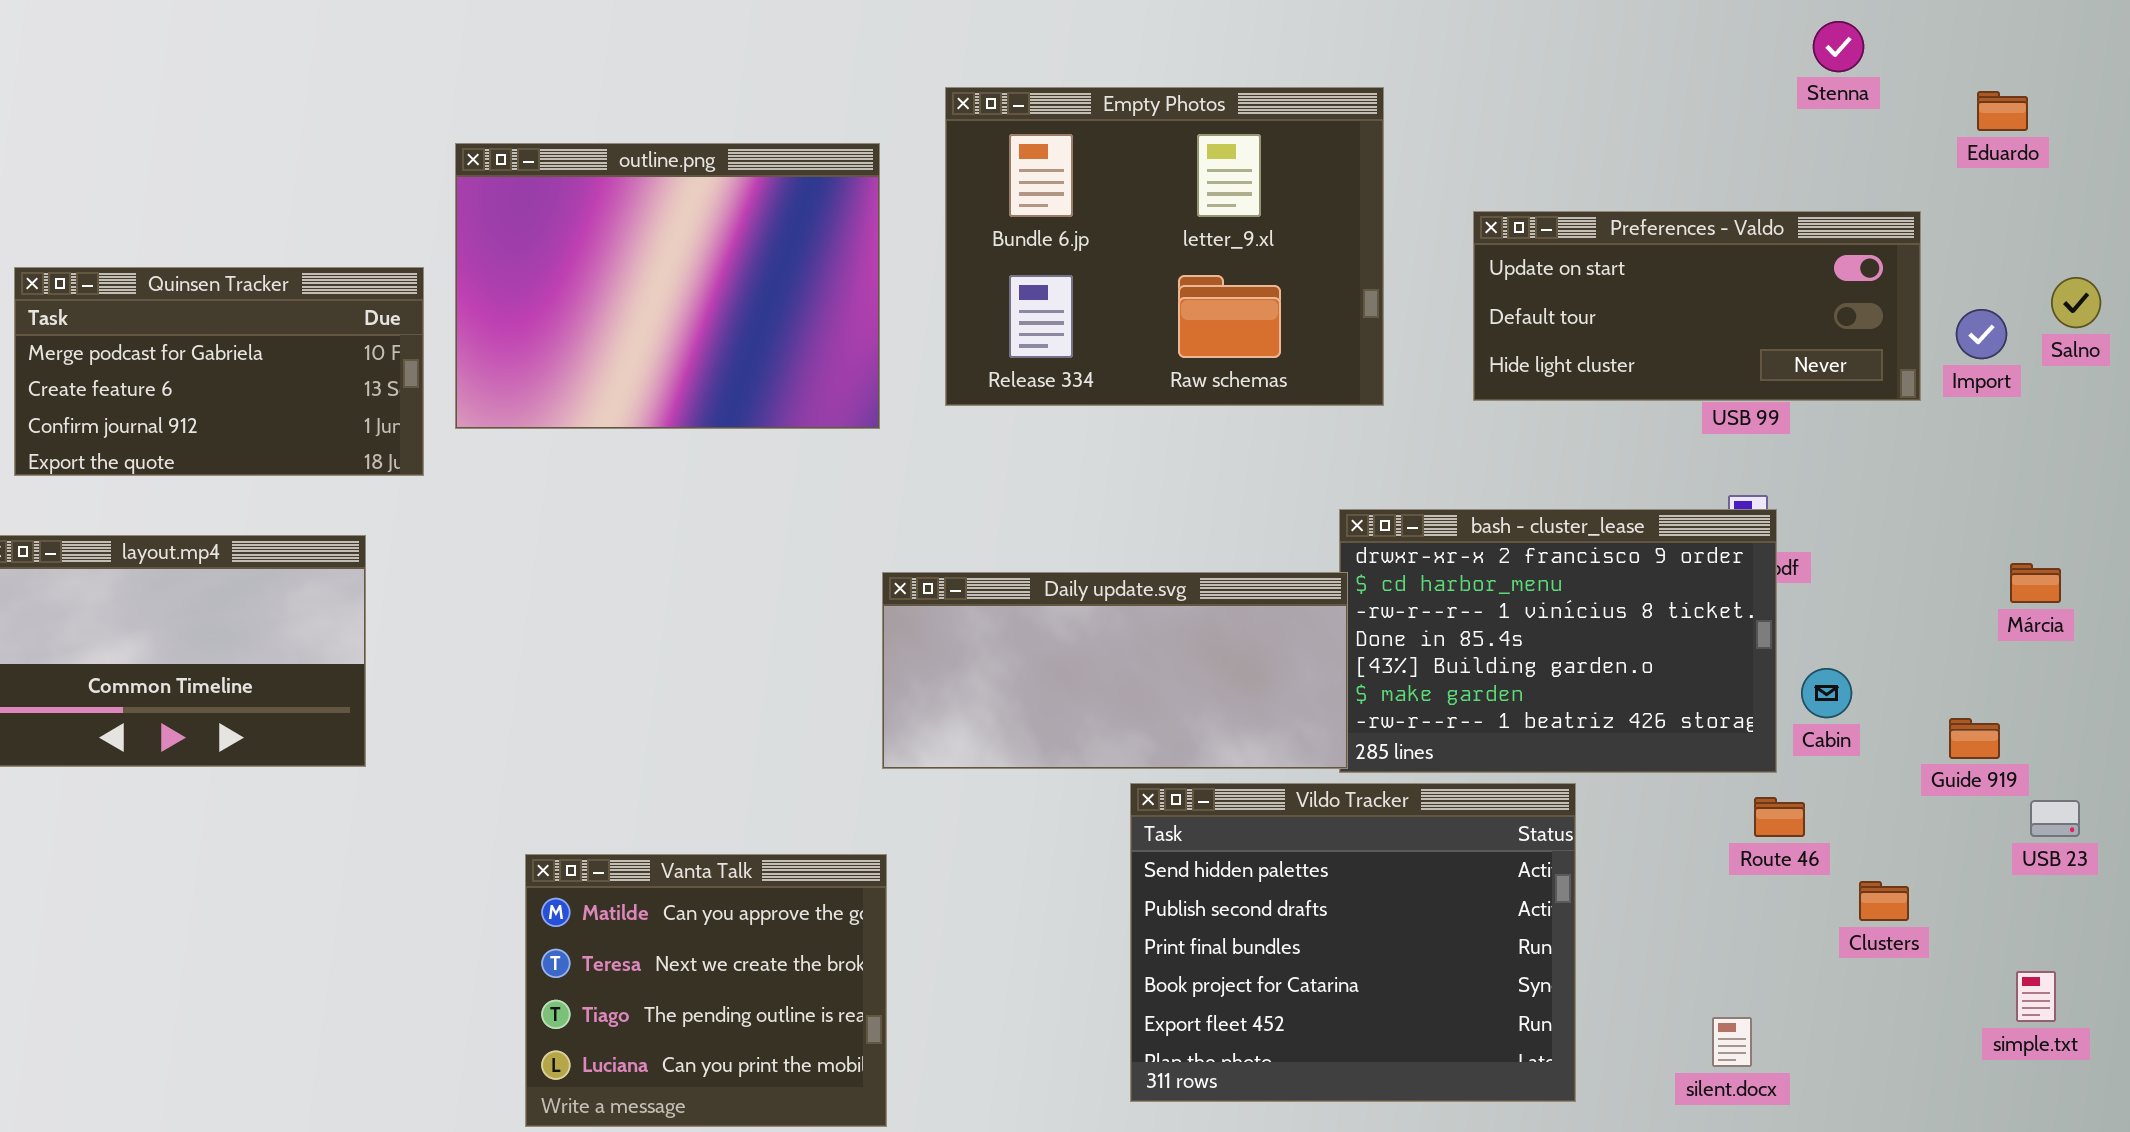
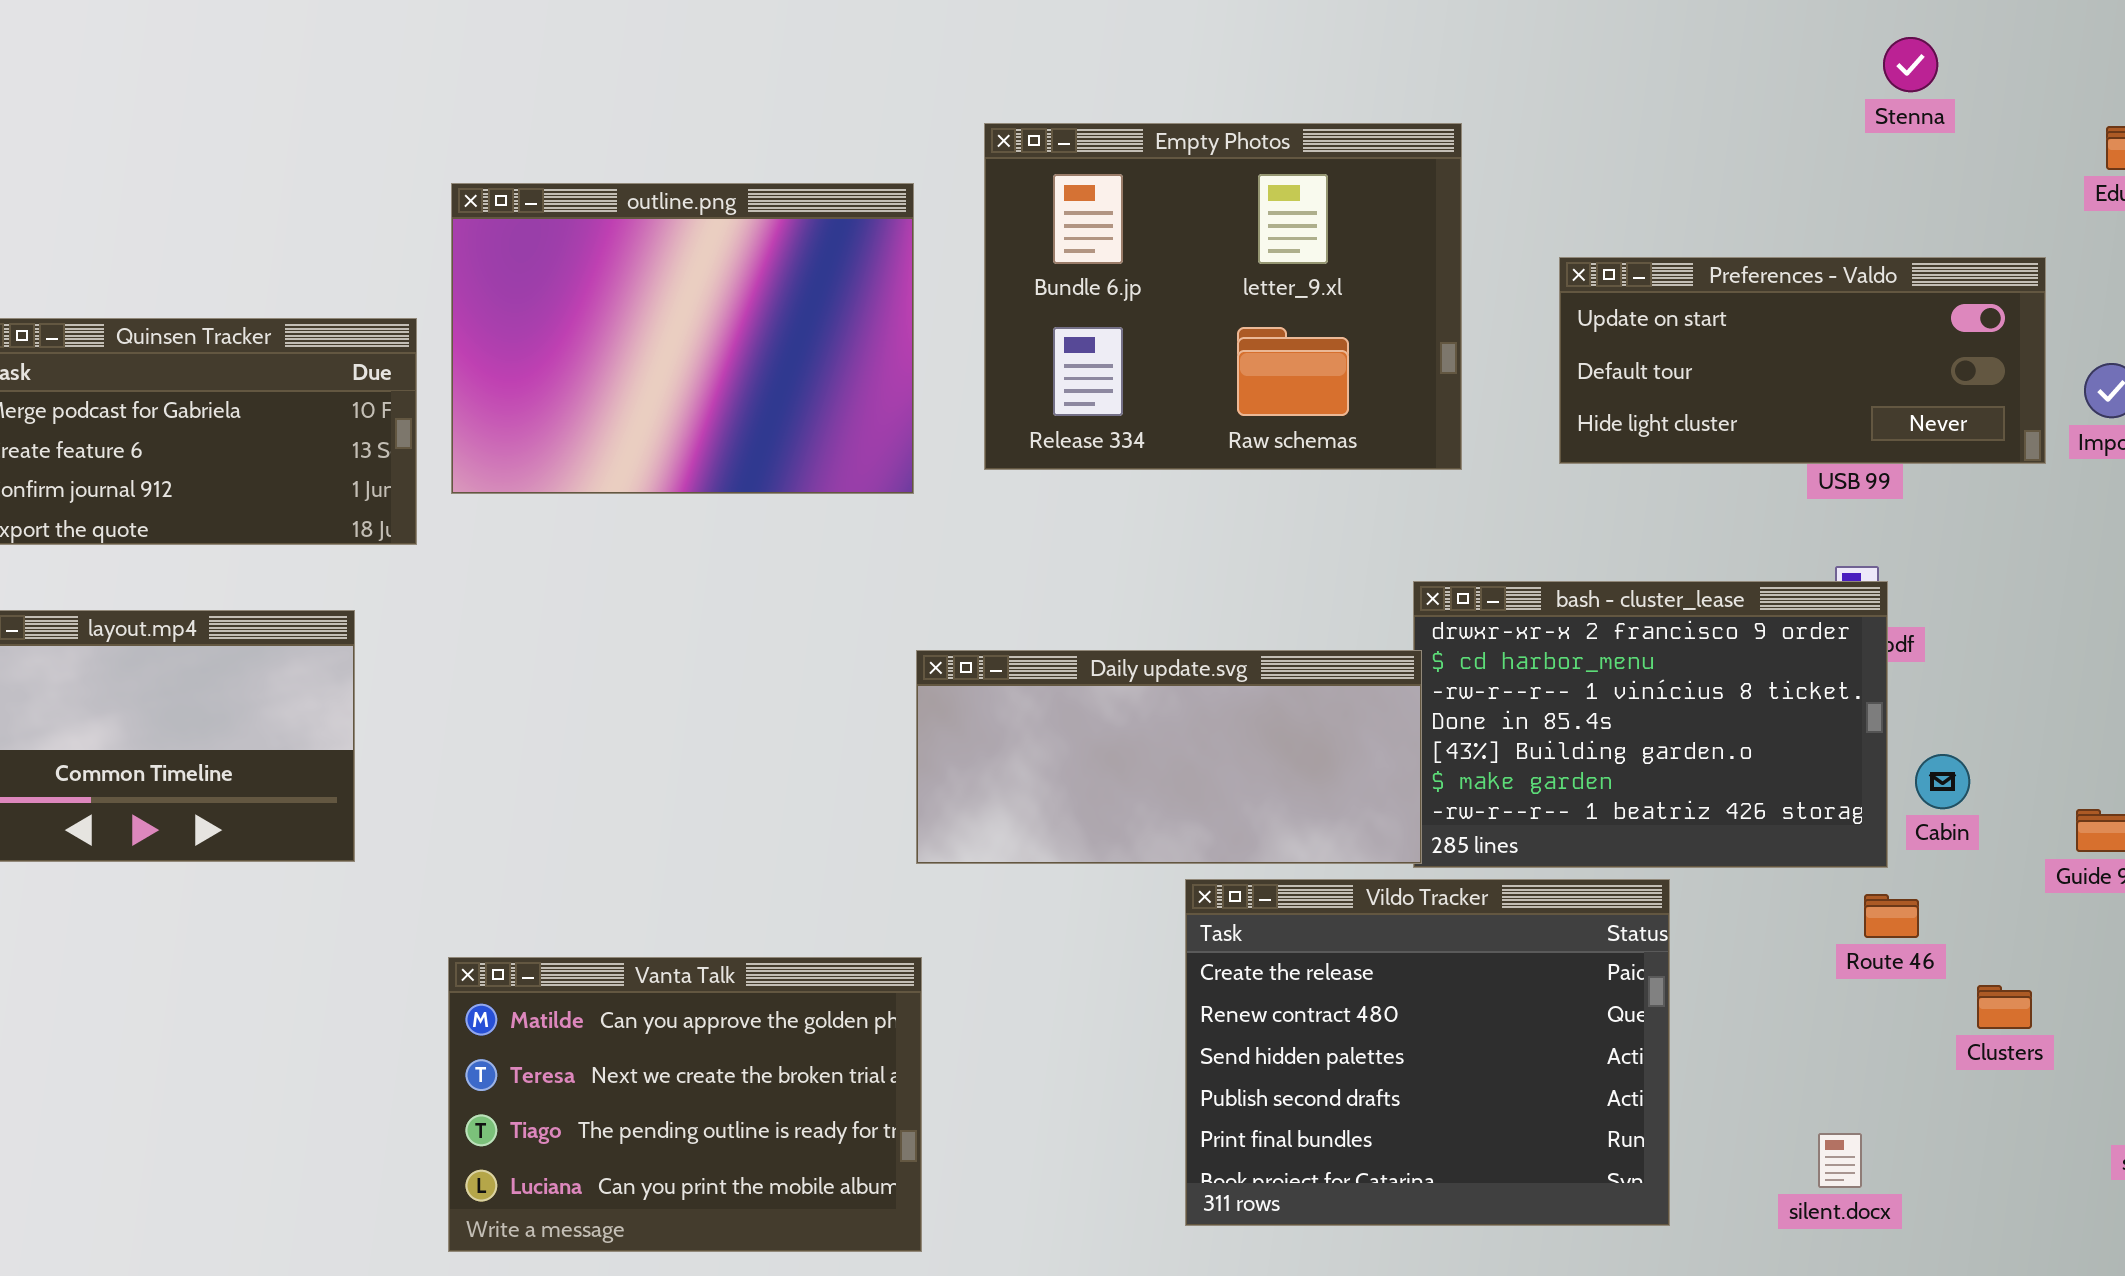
Stenna: [1813,21,1864,72] -> [1883,37,1938,92], moved
Vildo Tracker: [1130,783,1576,1102] -> [1185,879,1670,1226], scrolled up 2 rows
Vanta Talk: [525,854,887,1127] -> [448,957,922,1252], resized

